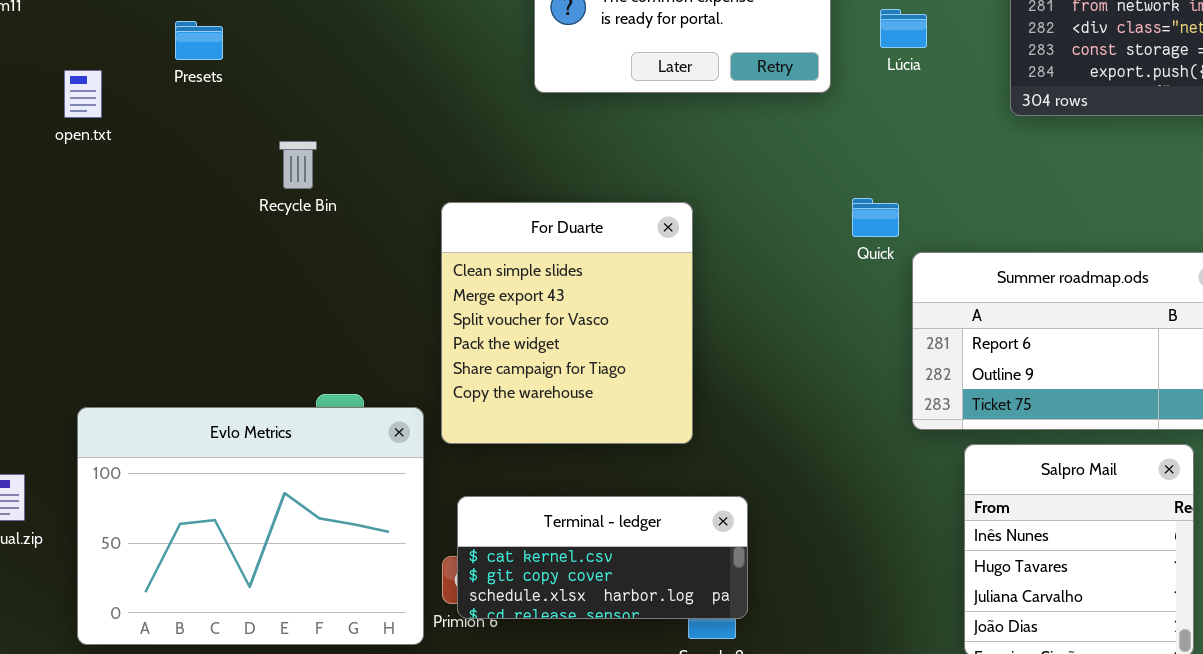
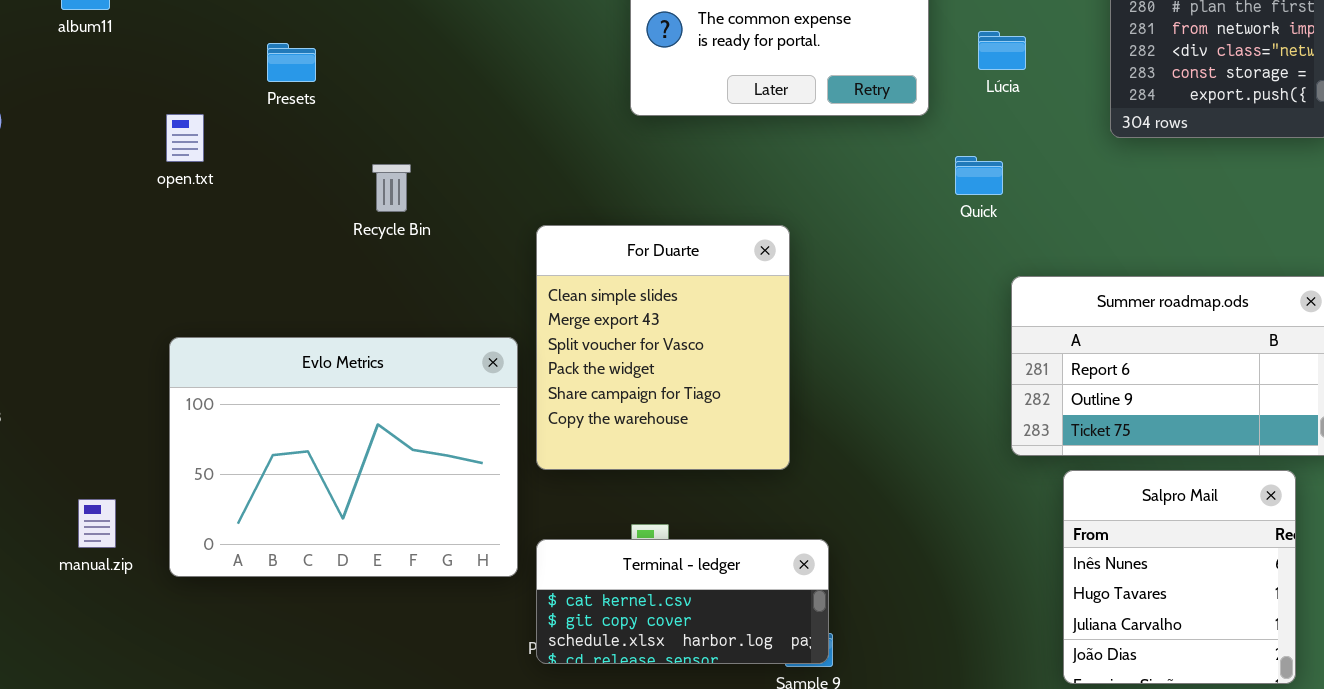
open.txt: [64,70,102,118] -> [166,114,204,162], moved
Quick: [852,198,899,237] -> [955,156,1003,195], moved
Evlo Metrics: [77,407,424,645] -> [169,337,518,577], moved
Terminal - ledger: [457,496,748,619] -> [536,539,829,664], moved

